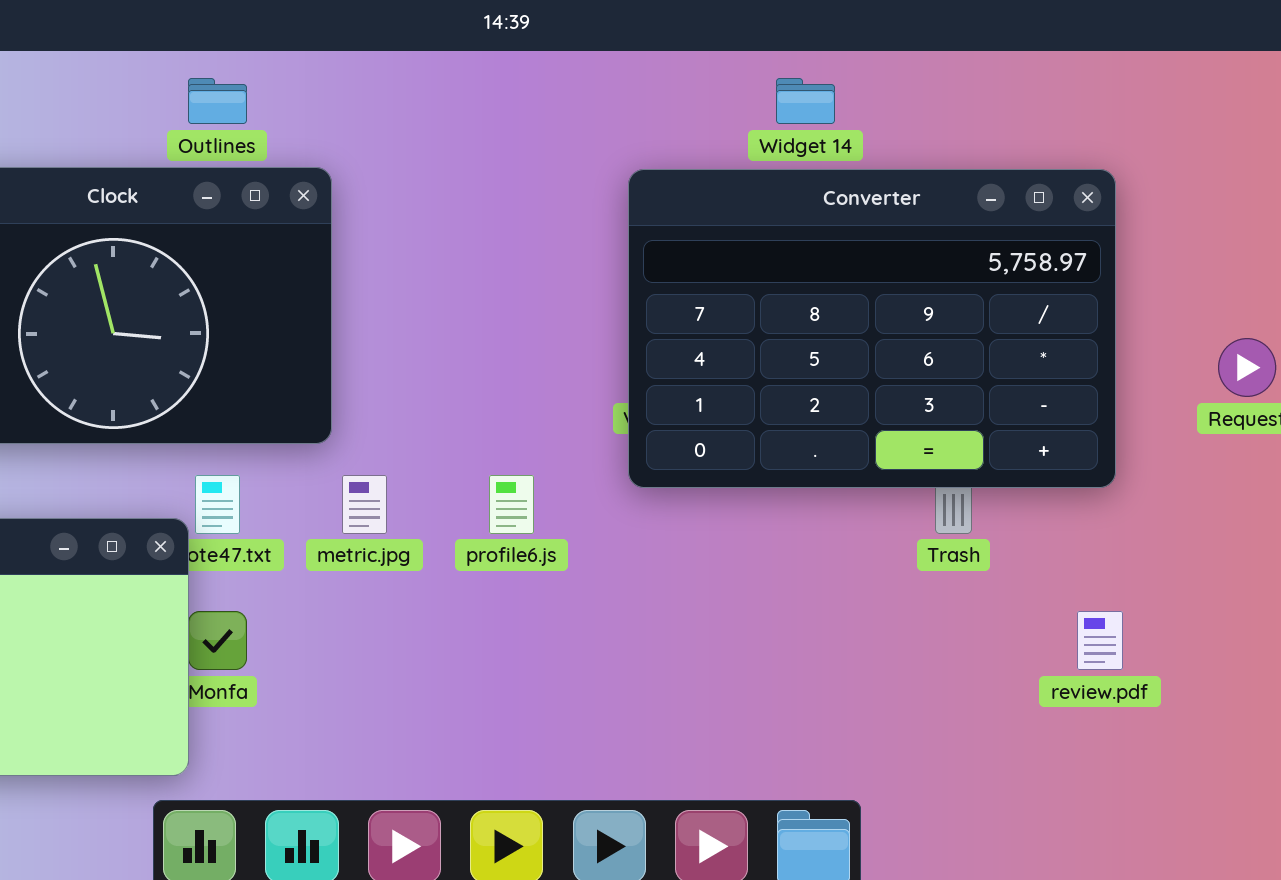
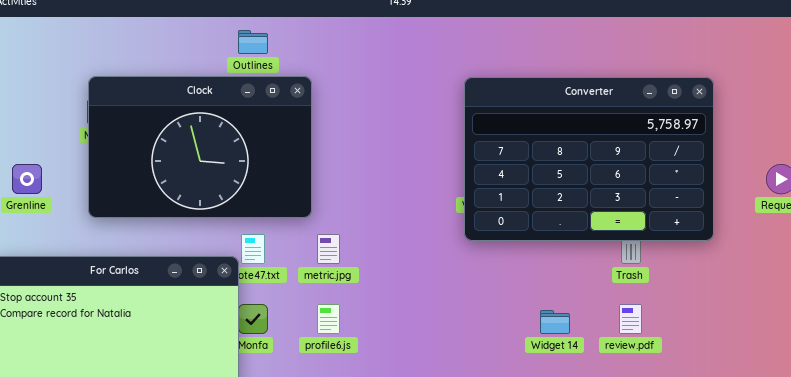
Widget 14: [776,78,835,124] -> [540,310,570,334], moved
profile6.js: [489,475,534,534] -> [317,304,340,334], moved
review.pdf: [1077,611,1123,670] -> [619,304,642,334], moved

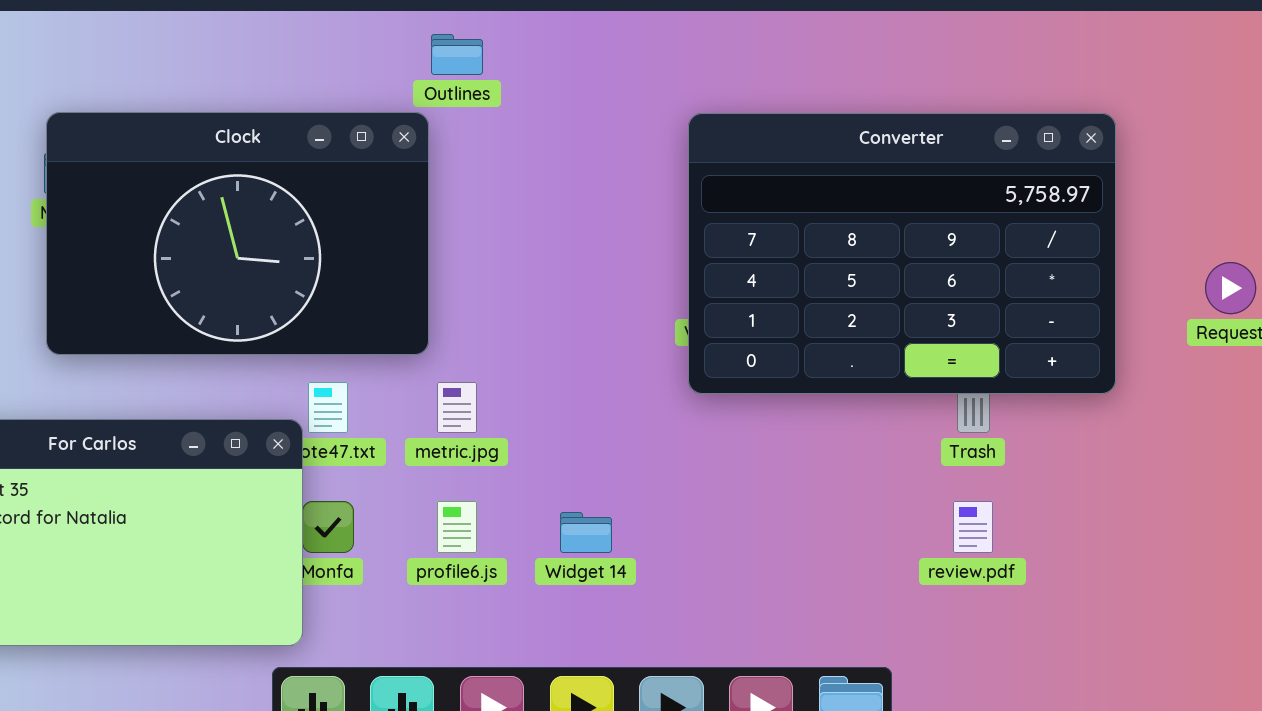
Outlines: [238,30,268,54] -> [431,34,483,75], moved
Widget 14: [540,310,570,334] -> [560,512,612,553], moved

